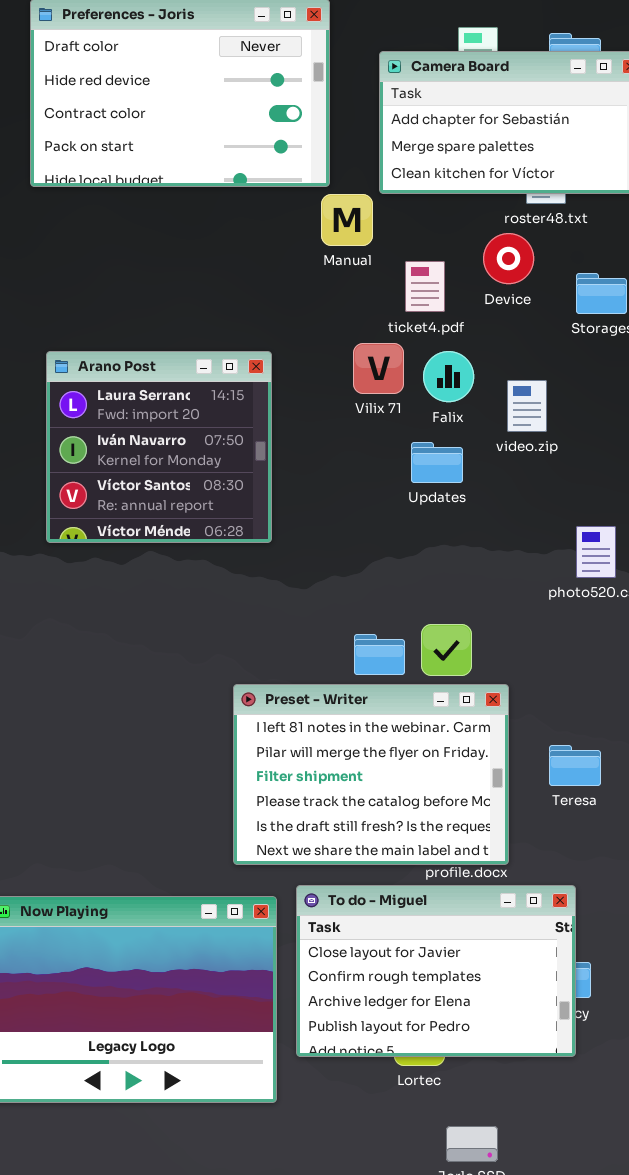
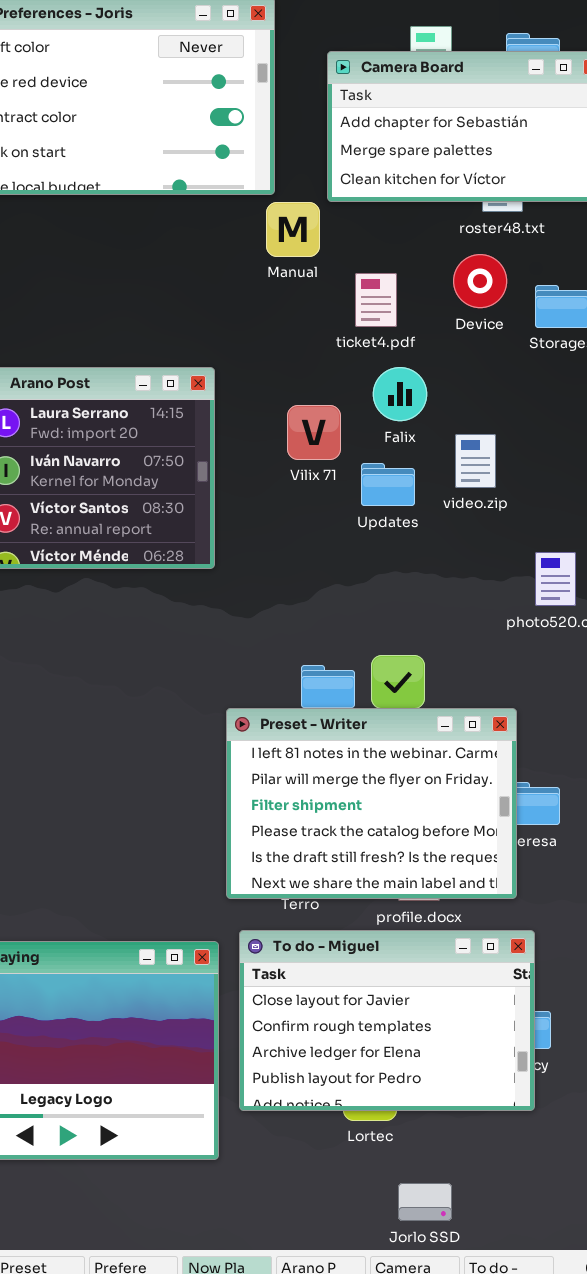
Device: [483,233,534,284] -> [453,254,507,308], moved
Vilix 71: [353,343,404,394] -> [287,405,341,460], moved
video.zip: [507,380,547,432] -> [455,434,496,488], moved
Preset - Writer: [233,684,509,865] -> [226,708,517,899], moved

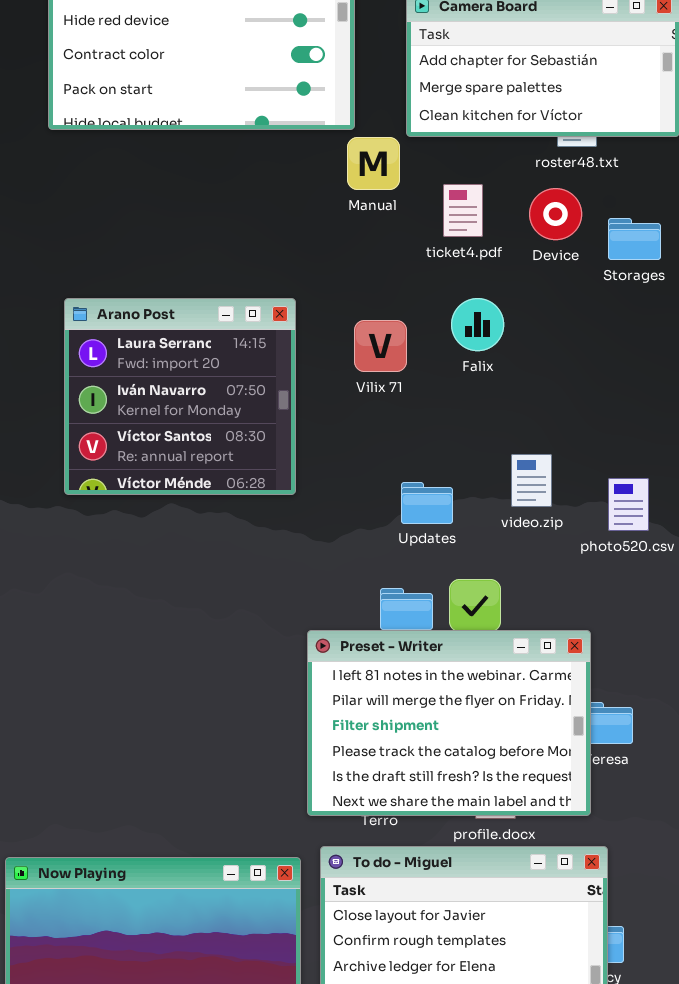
ticket4.pdf: [355,273,397,327] -> [443,184,483,237], moved
Vilix 71: [287,405,341,460] -> [354,320,407,372], moved
video.zip: [455,434,496,488] -> [511,454,552,507], moved
Updates: [361,463,415,506] -> [401,482,453,524], moved

